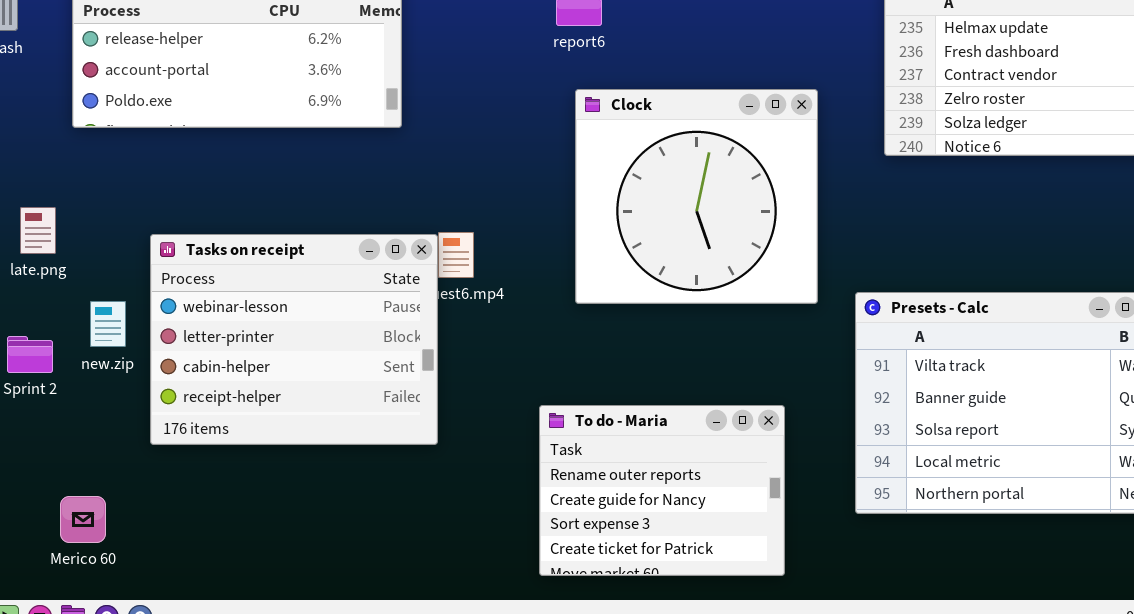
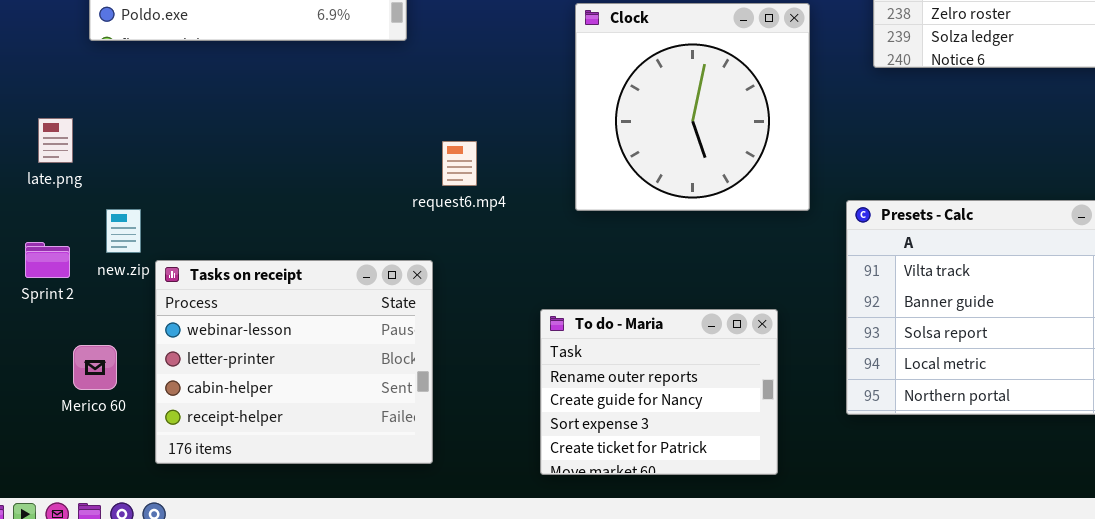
Tasks on receipt: [150,234,438,445] -> [155,260,433,464], moved
Merico 60: [60,496,106,543] -> [73,345,117,390], moved

